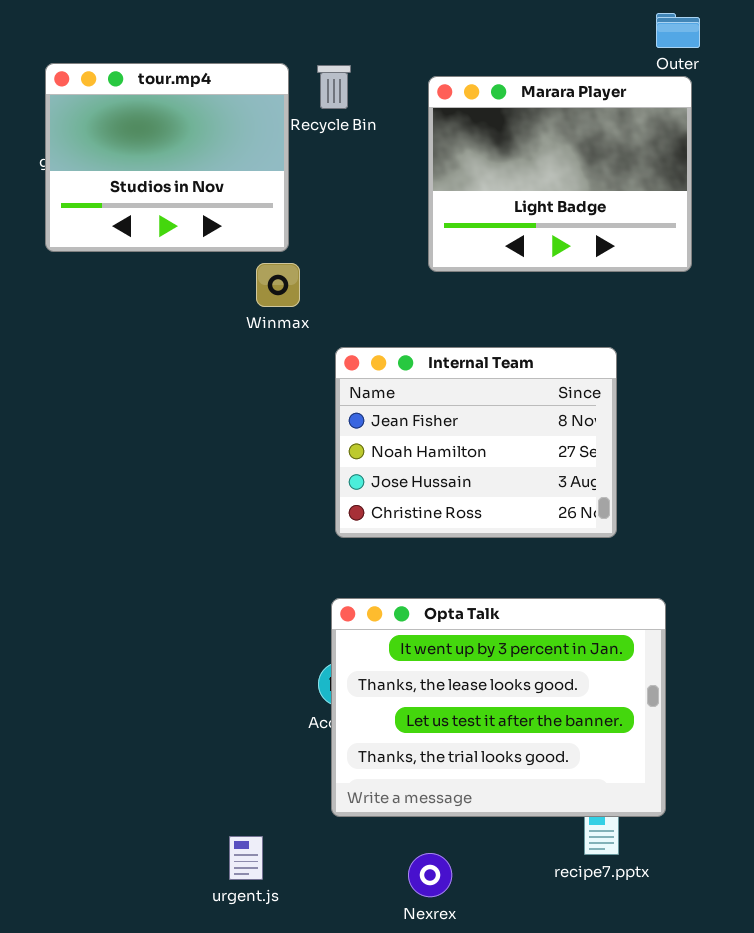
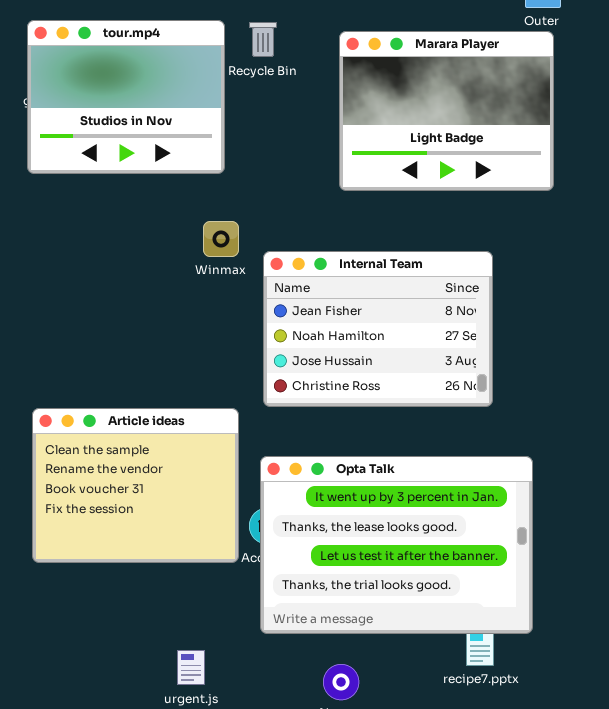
Winmax: [256,263,300,307] -> [203,221,239,257], moved
Article ideas: none -> [32,408,239,563], opened

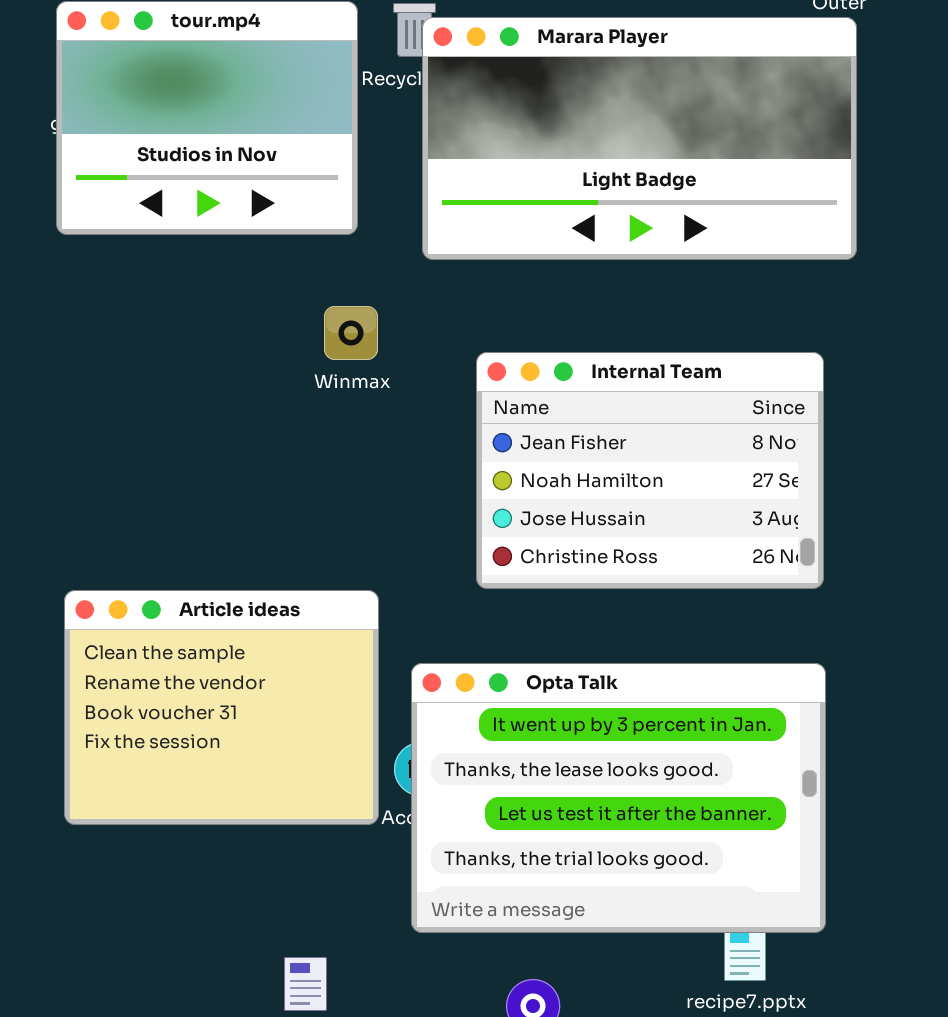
Marara Player: [339,31,554,191] -> [422,17,857,260], resized
Internal Team: [263,251,493,407] -> [476,352,824,589], moved

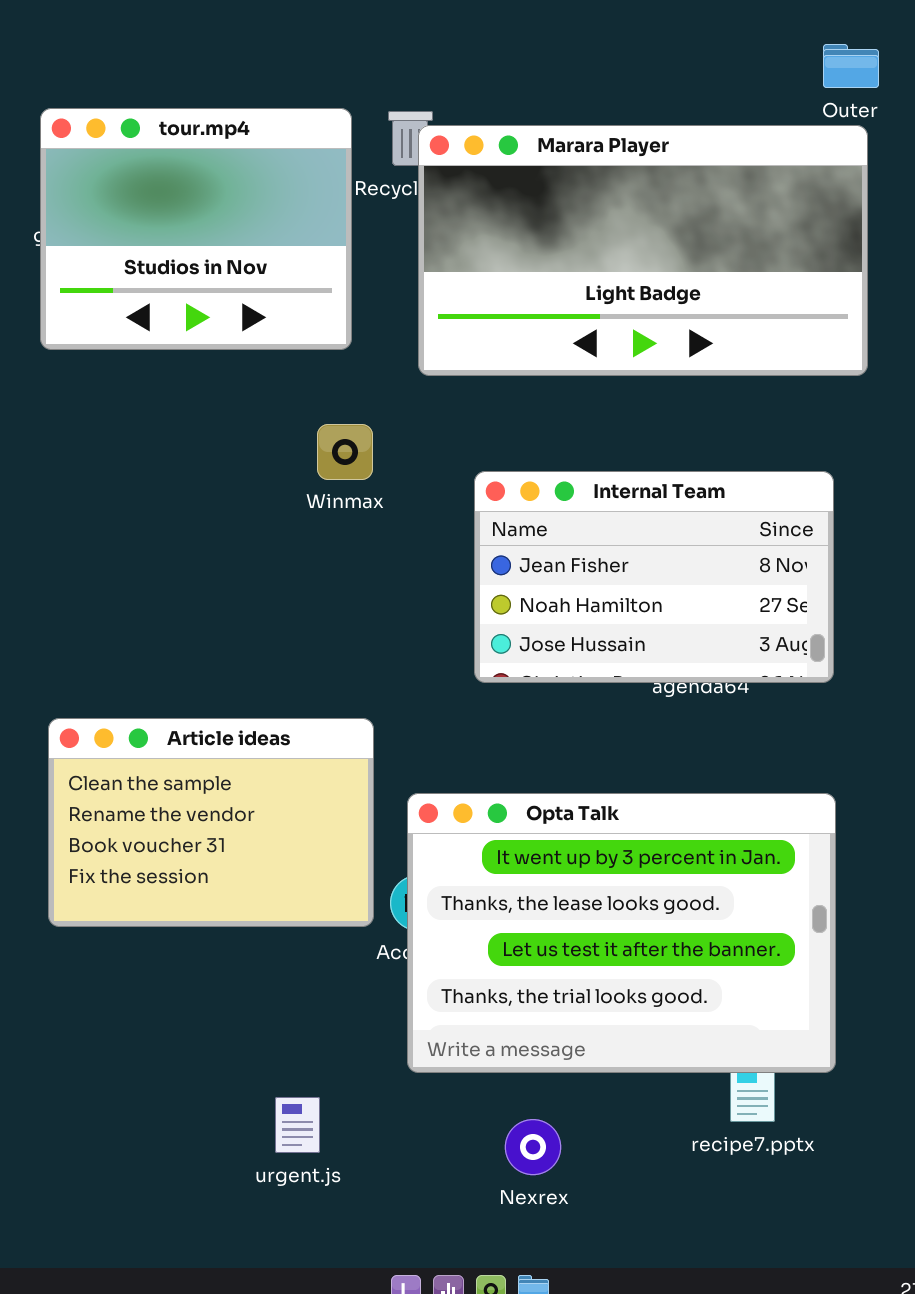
Internal Team: [476,352,824,589] -> [474,471,834,683], resized
Article ideas: [64,590,379,825] -> [48,718,374,927], resized

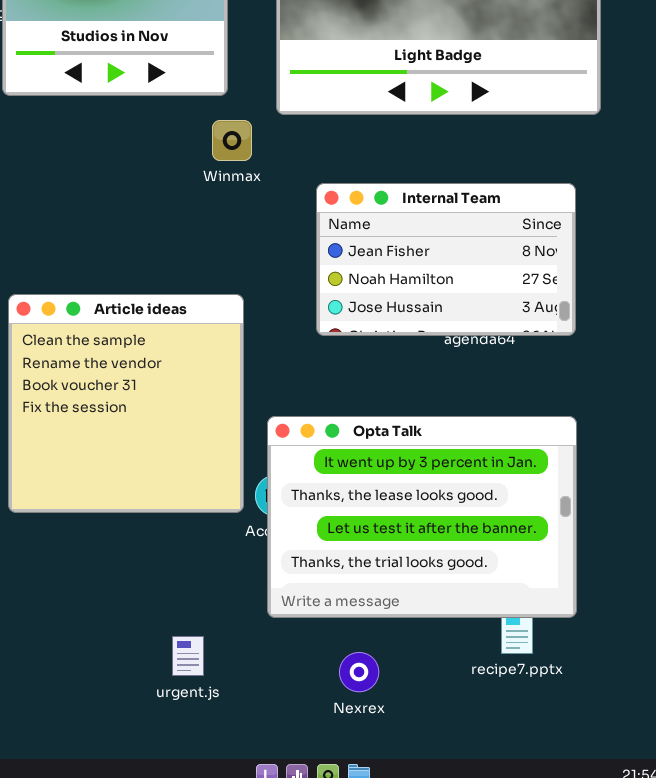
Winmax: [317,424,373,480] -> [212,120,252,161], moved
Article ideas: [48,718,374,927] -> [8,294,244,513], resized

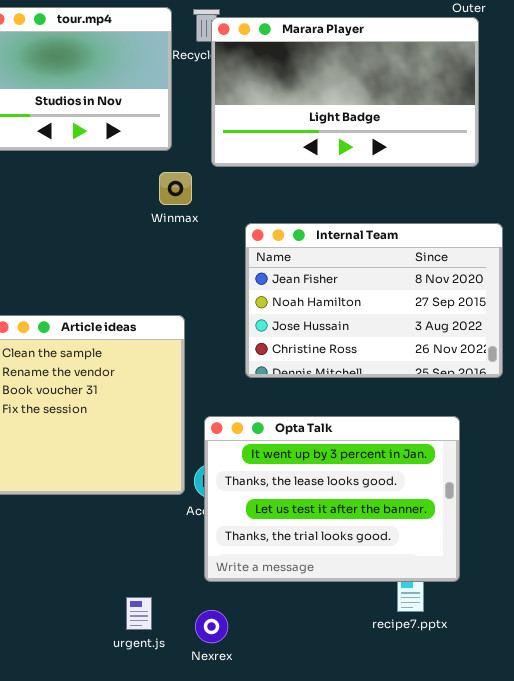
Internal Team: [316,183,576,336] -> [245,223,503,378], resized
Nexrex: [339,652,379,692] -> [195,610,228,643], moved

